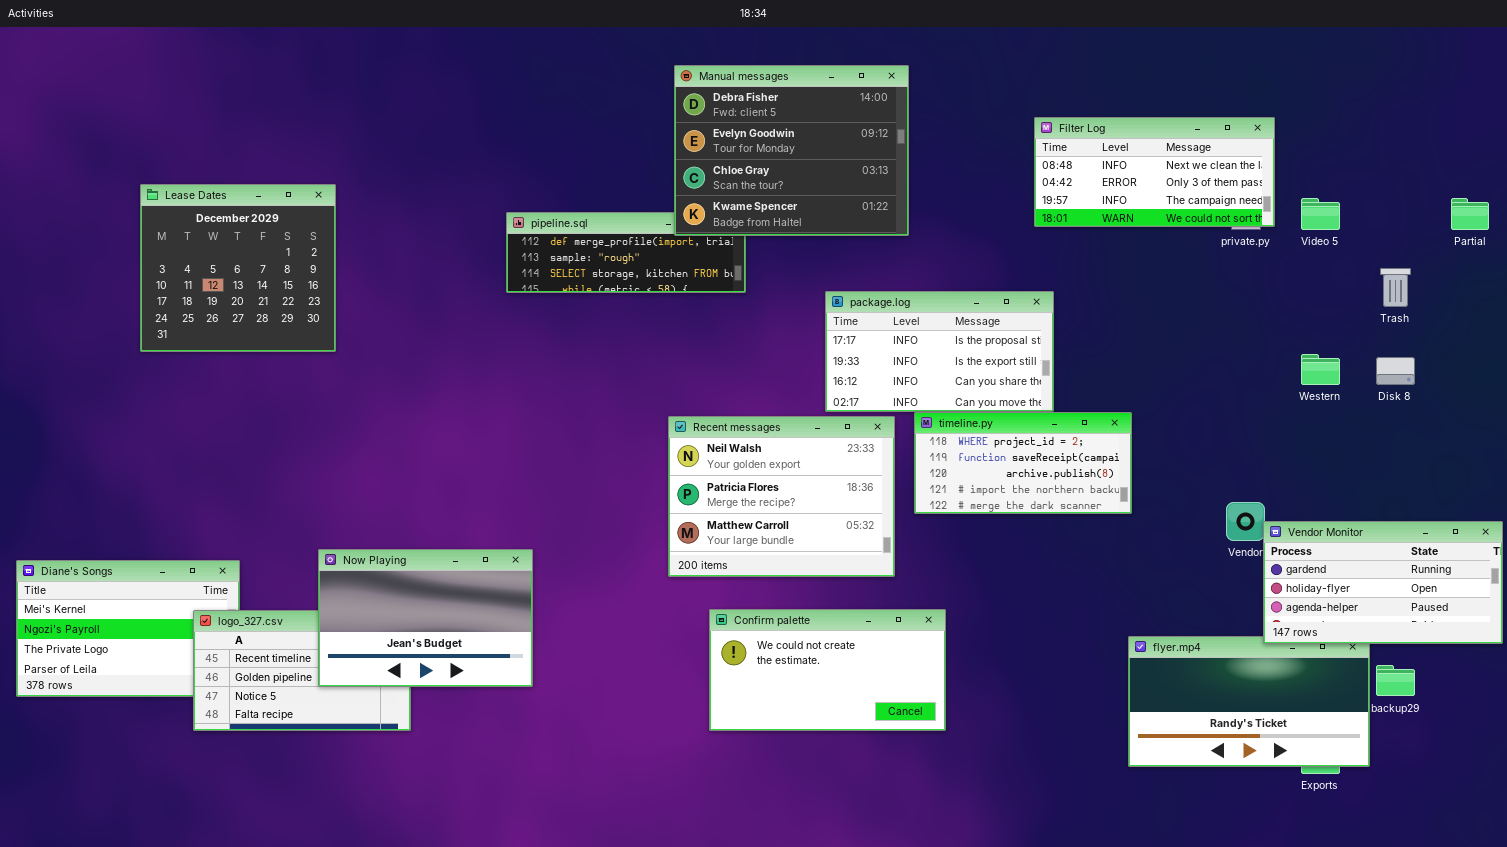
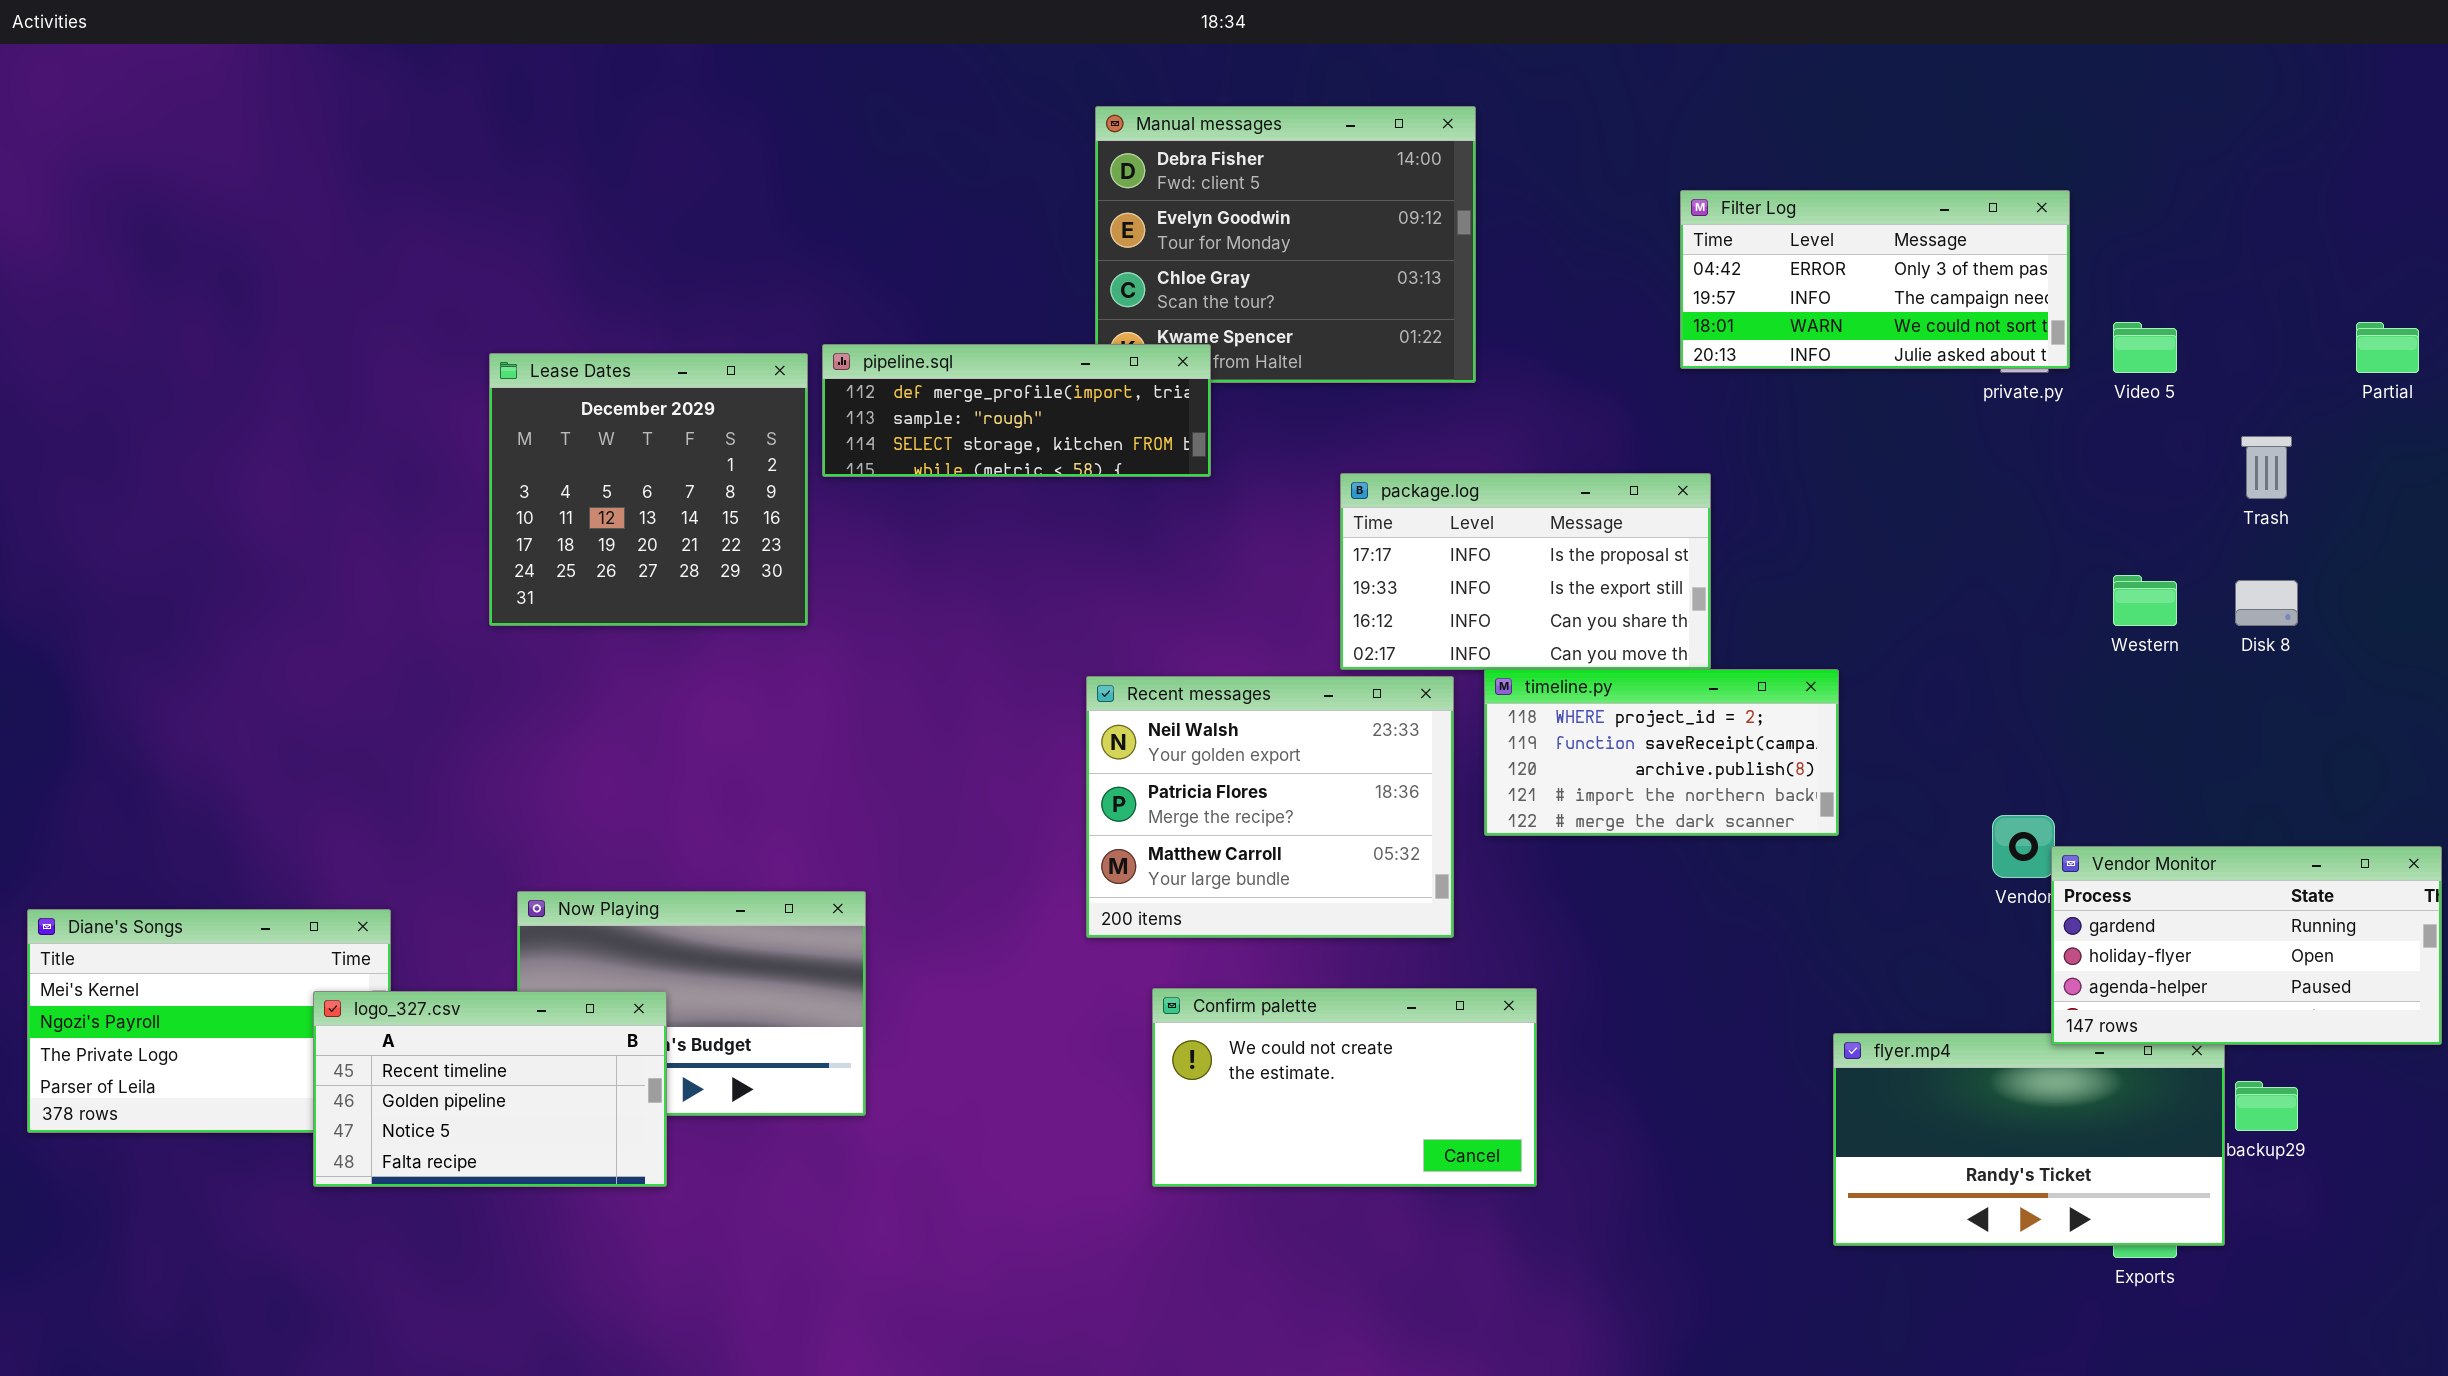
Filter Log: [1034,117,1275,227] -> [1680,190,2070,369], scrolled down 1 row
Lease Dates: [140,184,336,352] -> [489,353,808,626], moved
pipeline.sql: [506,212,746,293] -> [822,344,1211,477], raised
logo_327.csv: [193,610,411,731] -> [313,991,667,1187], raised

